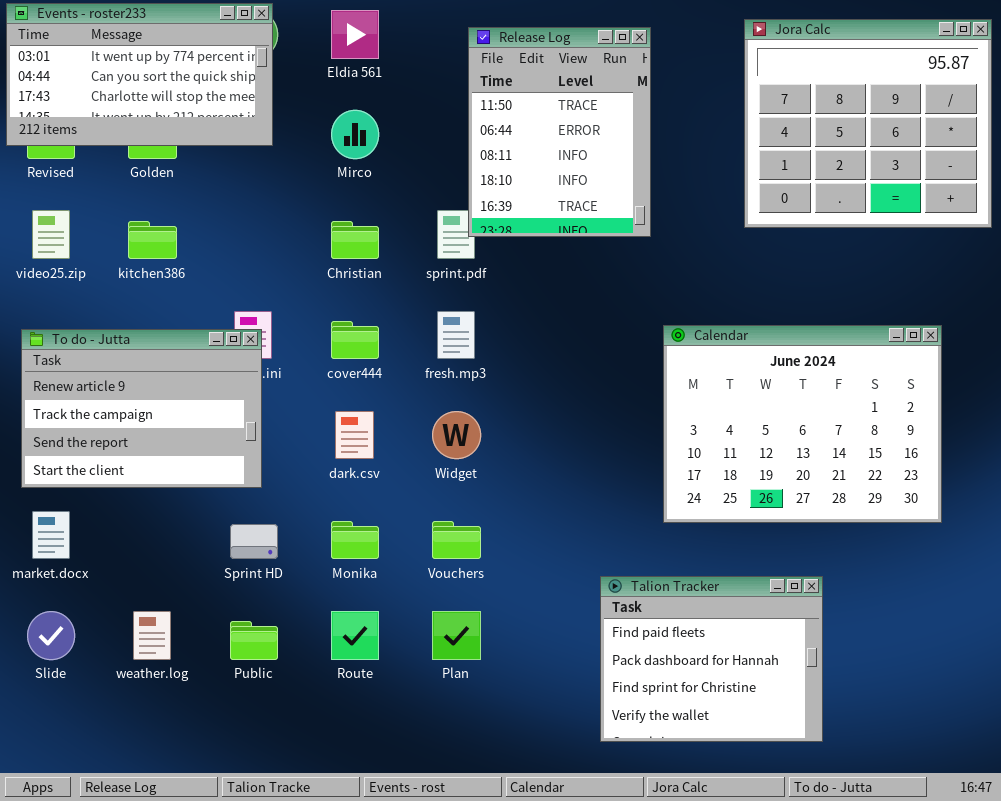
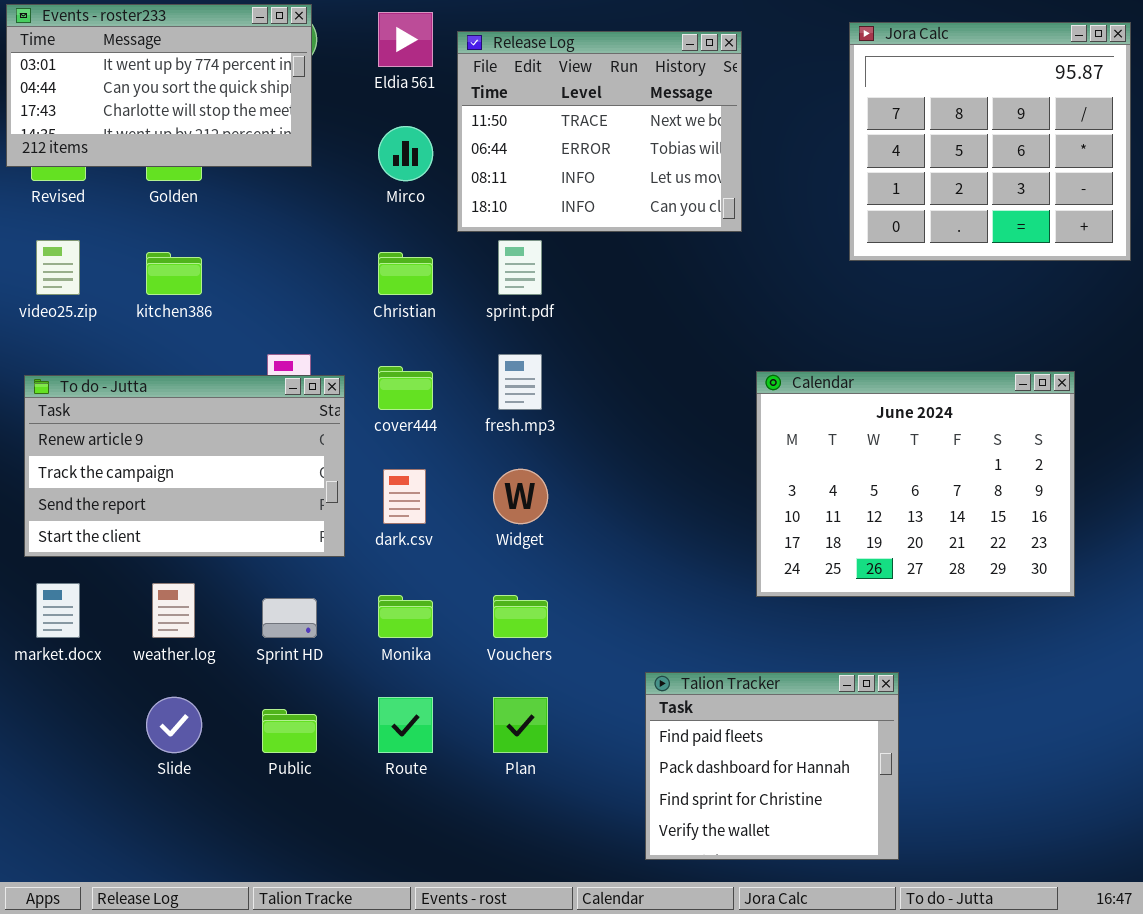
Release Log: [468,27,651,237] -> [457,31,742,232], resized
To do - Jutta: [21,329,262,488] -> [24,375,345,557], resized
Talion Tracker: [600,576,823,742] -> [645,672,899,860], moved
Slide: [27,611,75,660] -> [146,697,202,753], moved
weather.log: [133,611,171,660] -> [152,583,195,638], moved

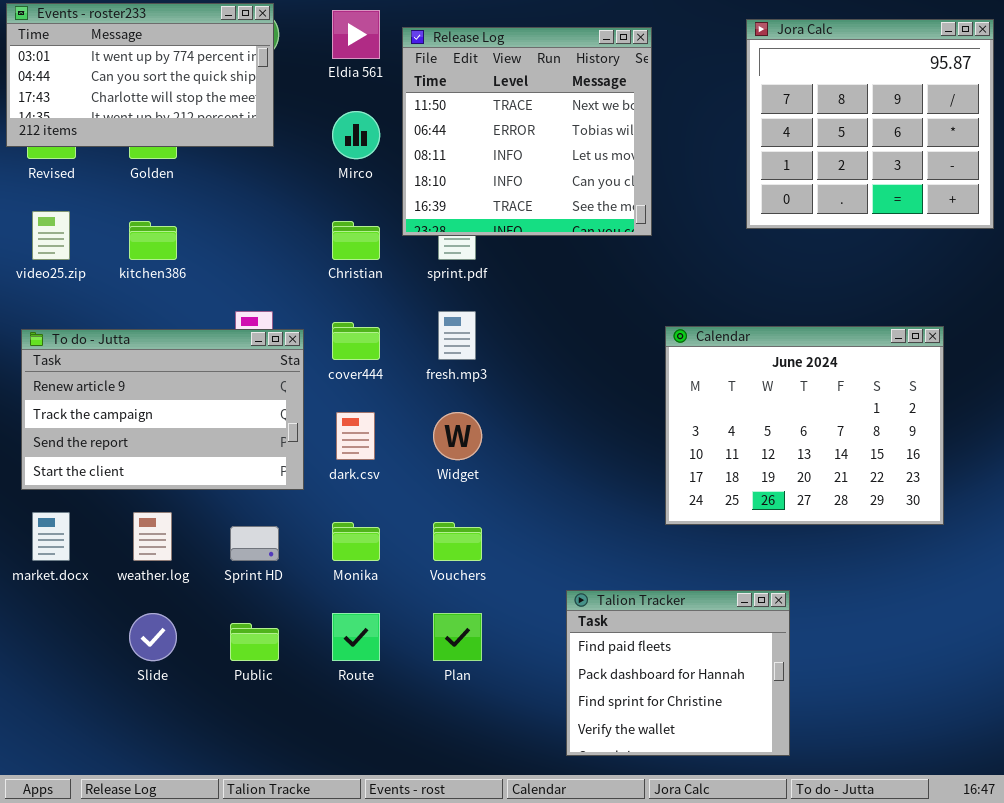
Release Log: [457,31,742,232] -> [402,27,652,236], resized

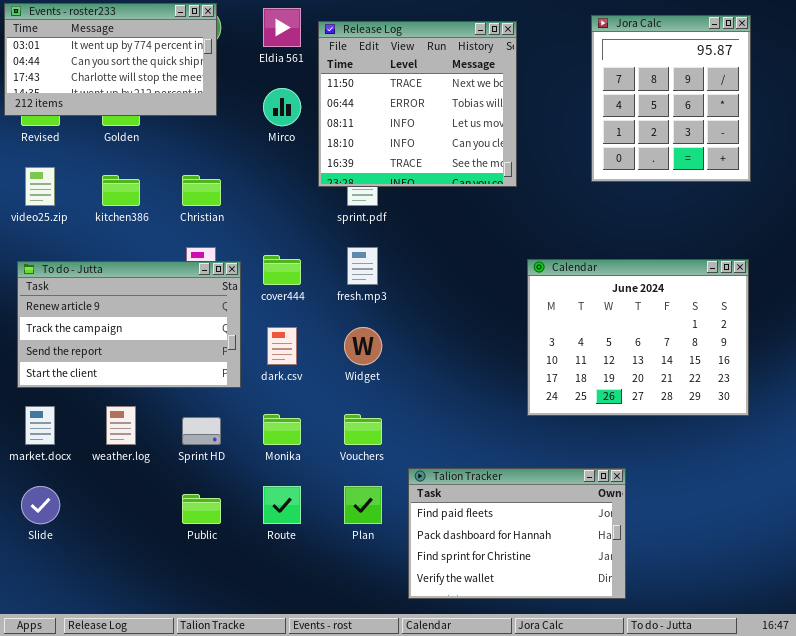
Jora Calc: [746,19,994,229] -> [591,15,751,182], resized
Christian: [332,221,380,260] -> [182,175,221,206], moved
Talion Tracker: [566,590,790,756] -> [408,468,626,599], resized
Slide: [129,613,177,661] -> [21,486,60,524], moved

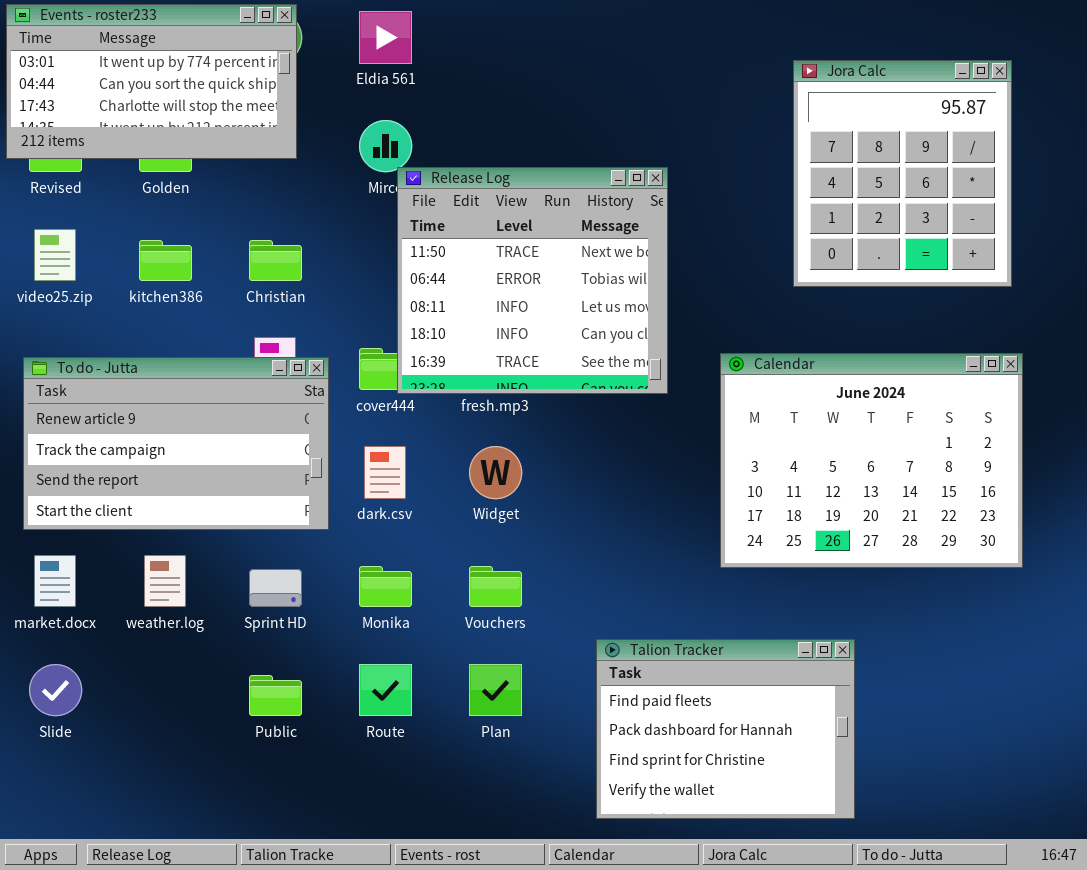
Jora Calc: [591,15,751,182] -> [793,60,1012,287], moved
Release Log: [318,21,517,187] -> [397,167,668,394], moved
Talion Tracker: [408,468,626,599] -> [596,639,855,819], resized

